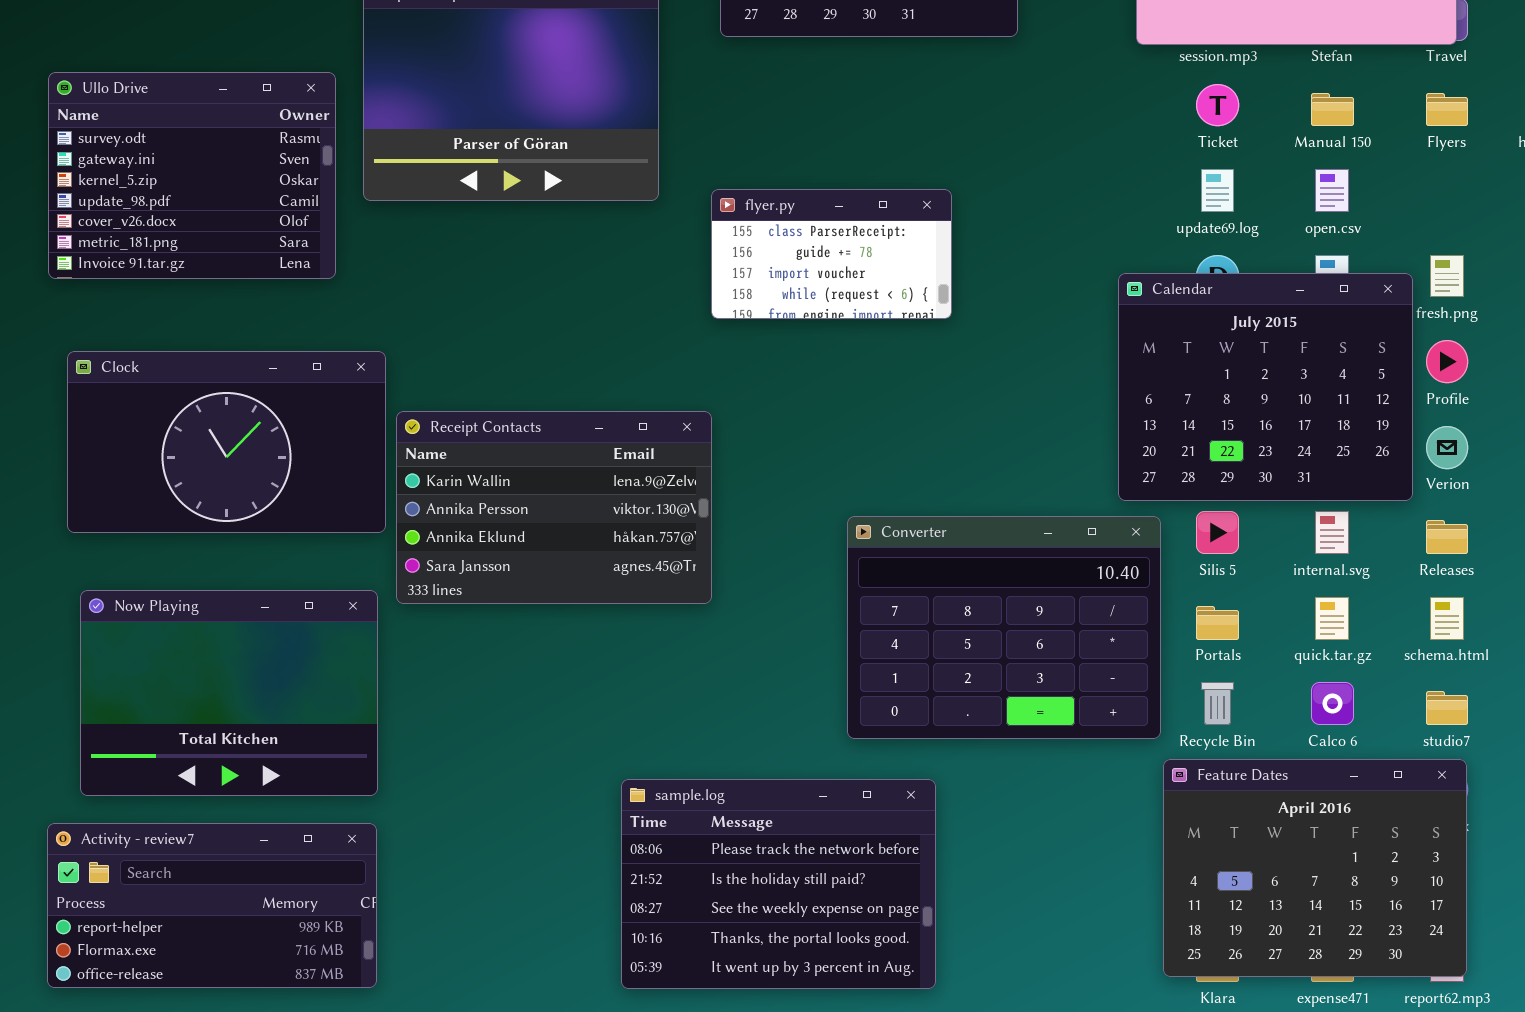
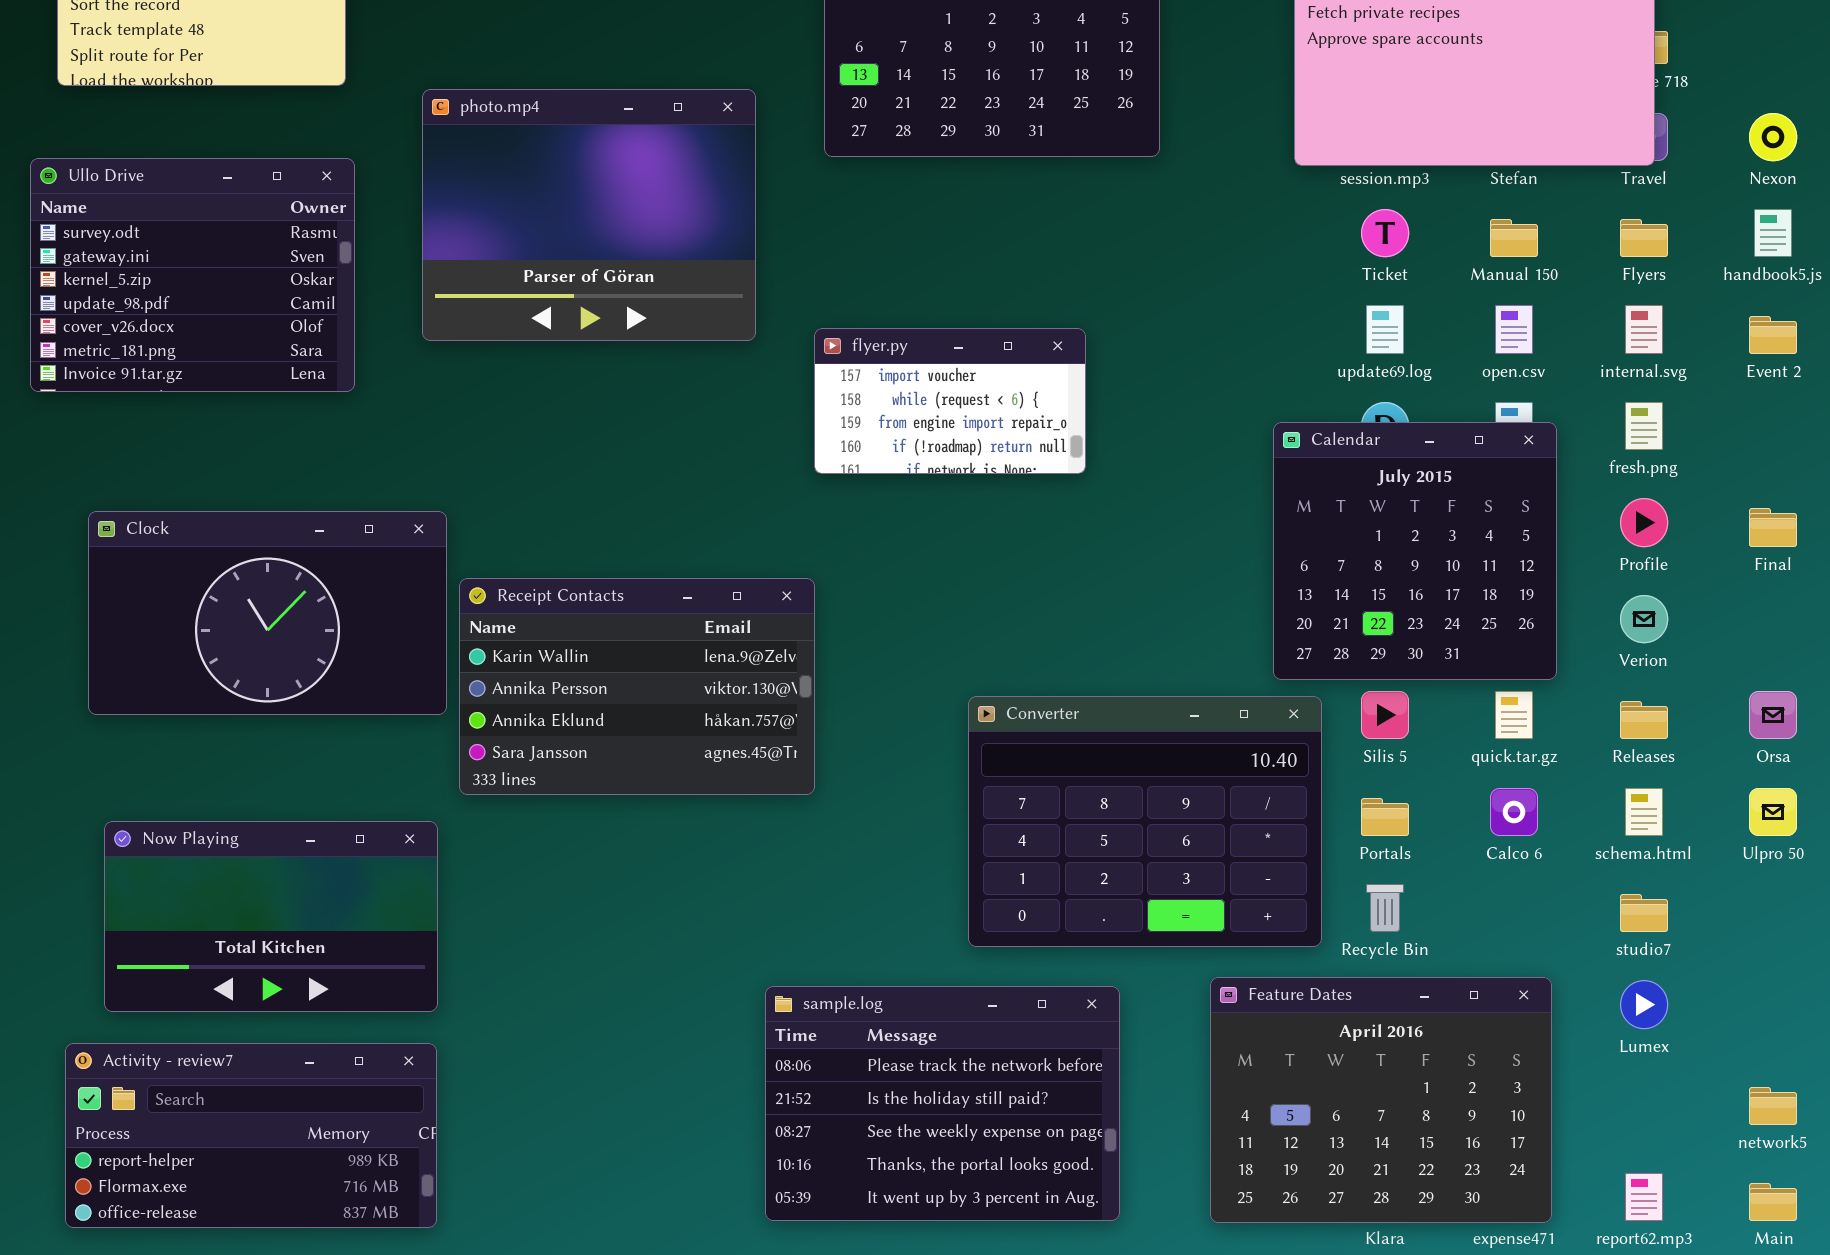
Ullo Drive: [48,72,336,279] -> [30,158,355,392], moved
flyer.py: [711,189,952,319] -> [814,328,1086,474], scrolled down 2 rows
Calendar: [1118,273,1413,501] -> [1273,422,1557,680], resized
internal.svg: [1315,511,1349,554] -> [1625,305,1663,354], moved
Now Playing: [80,590,378,796] -> [104,821,438,1012], resized
quick.tar.gz: [1315,597,1349,640] -> [1495,691,1533,739], moved
Calco 6: [1311,682,1354,725] -> [1490,788,1538,836], moved
Feature Dates: [1163,759,1467,977] -> [1210,977,1552,1223], moved
sample.log: [621,779,936,989] -> [765,986,1120,1221], moved

